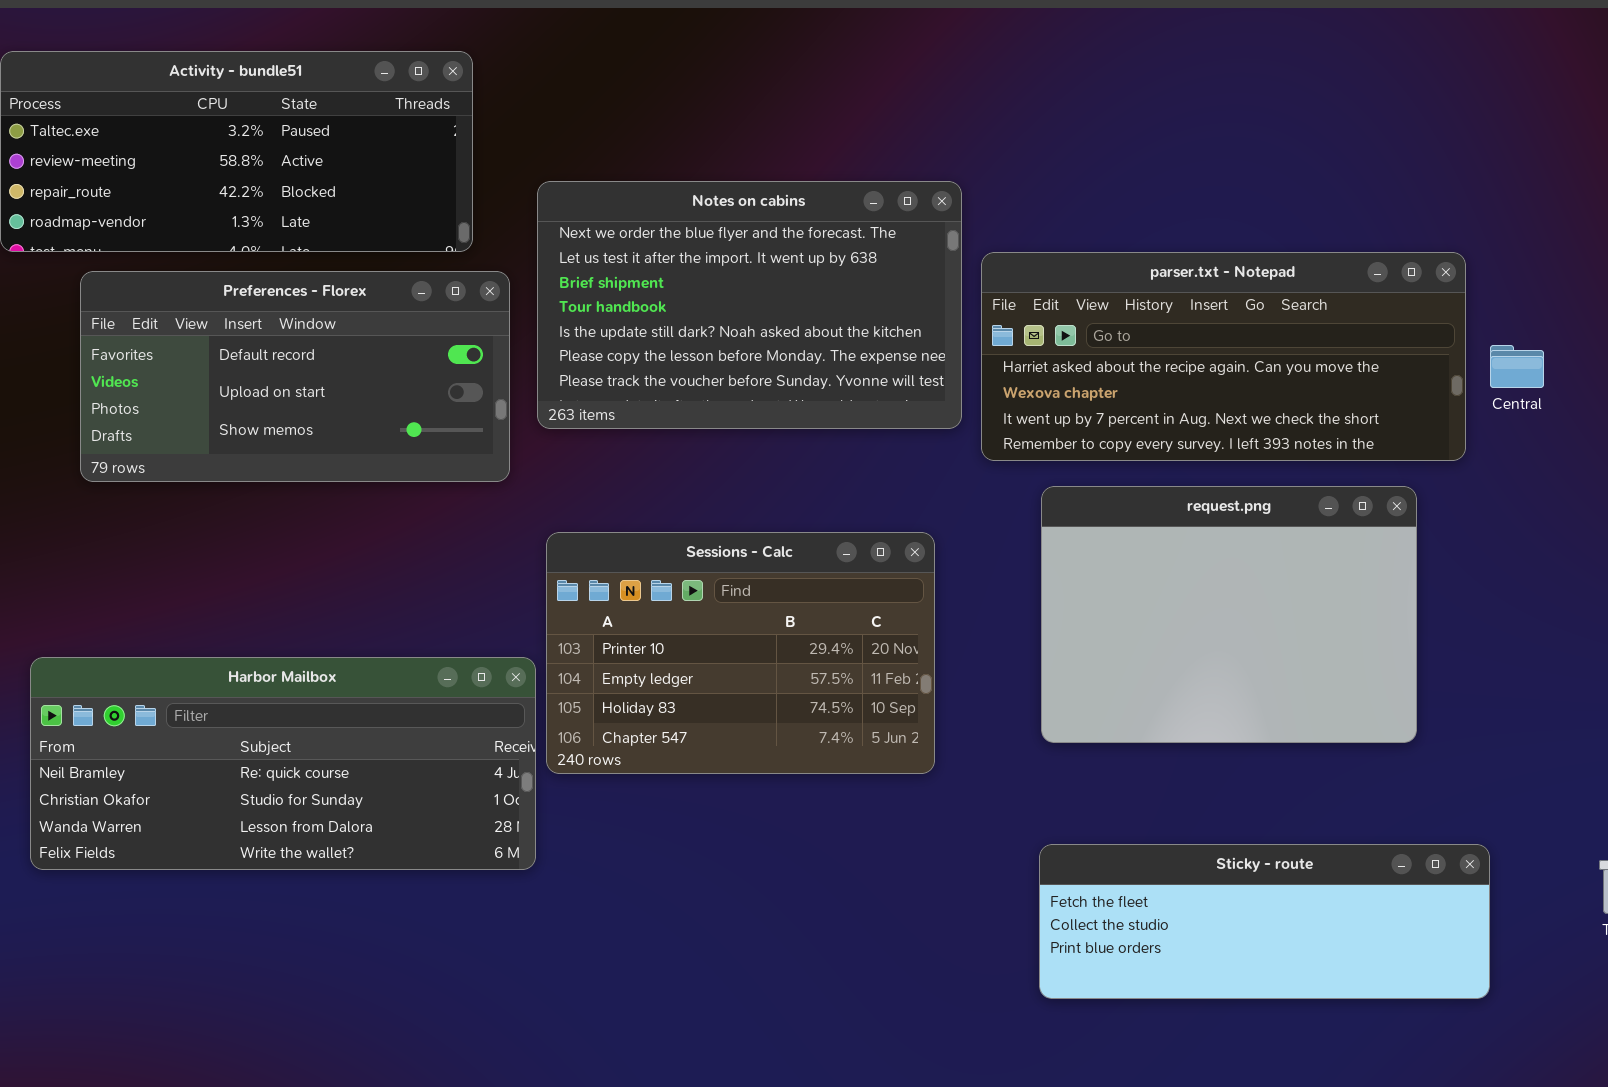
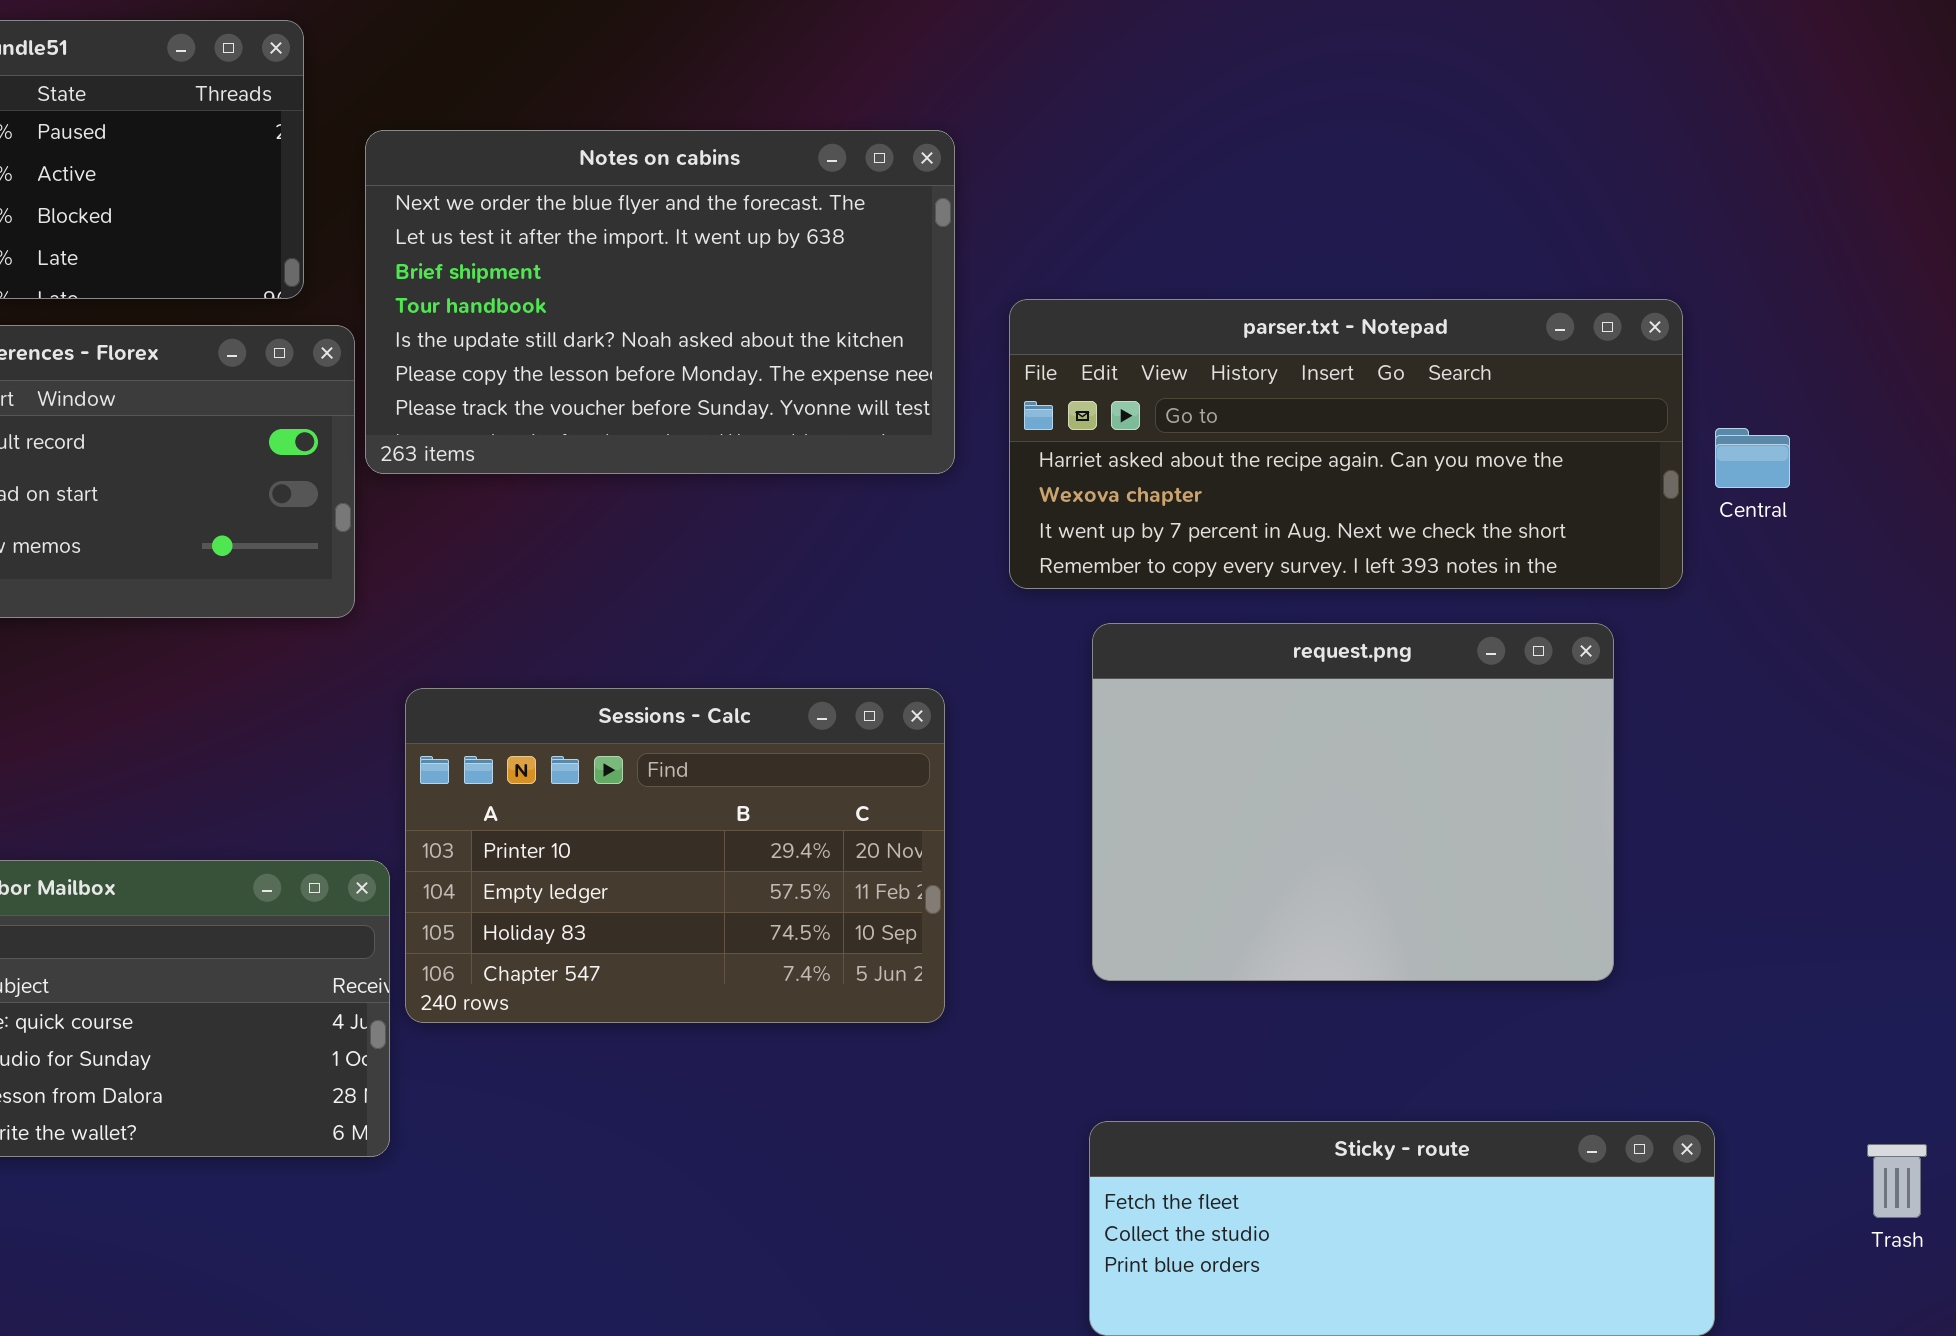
Notes on cabins: [537,181,962,429] -> [365,130,955,474], moved

